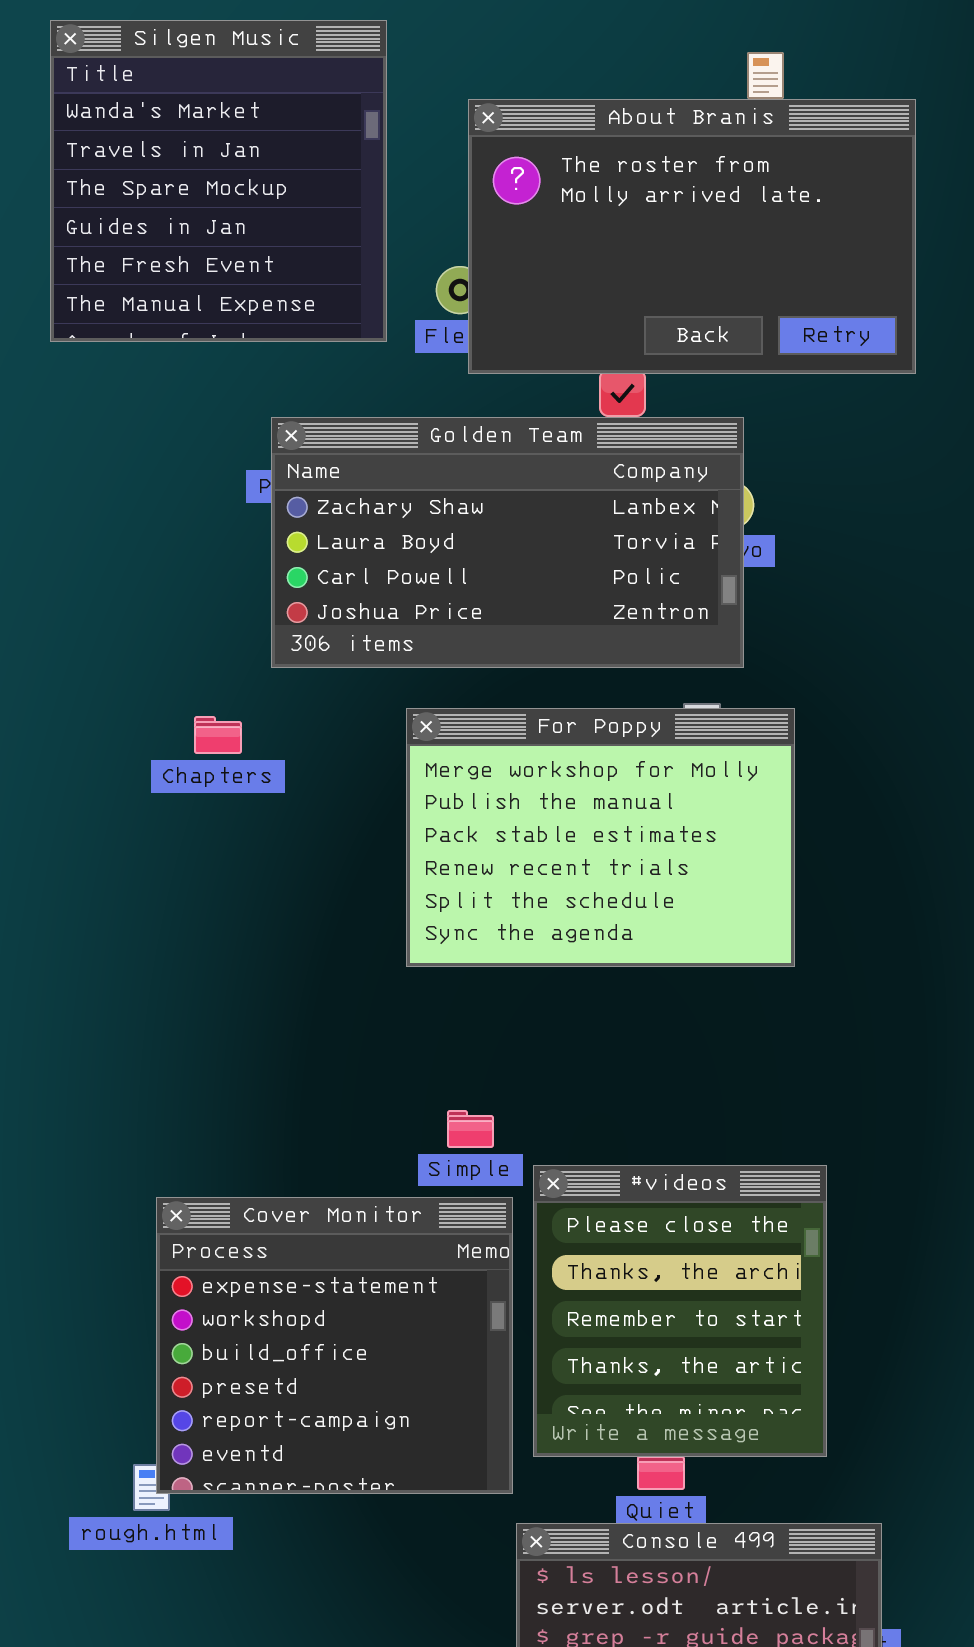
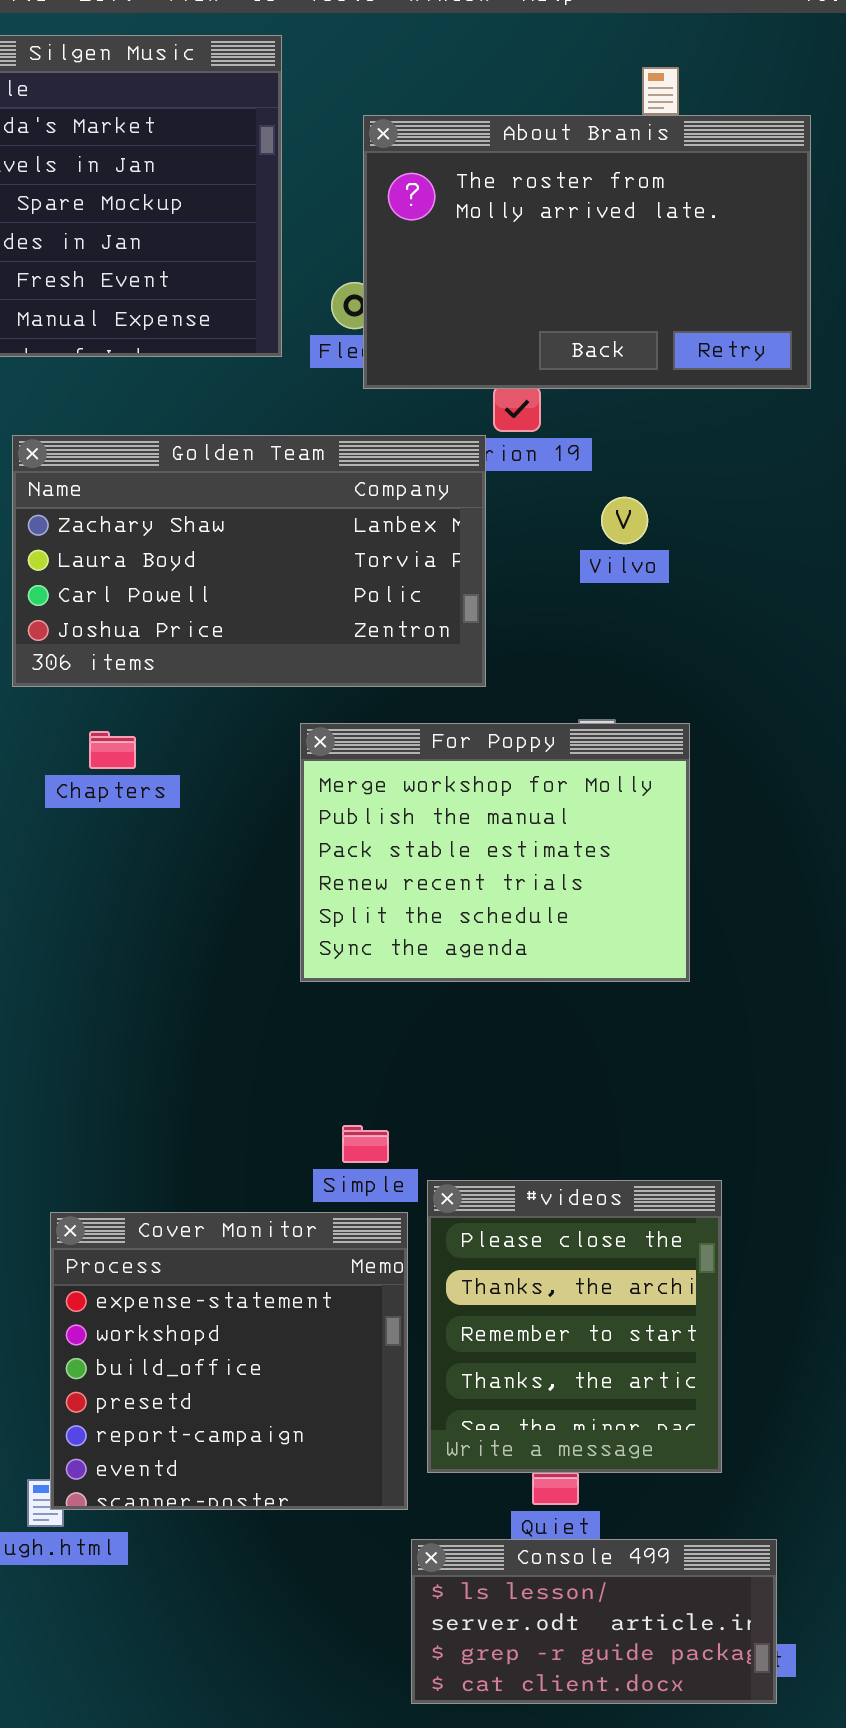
Golden Team: [271,417,744,668] -> [12,435,486,687], moved

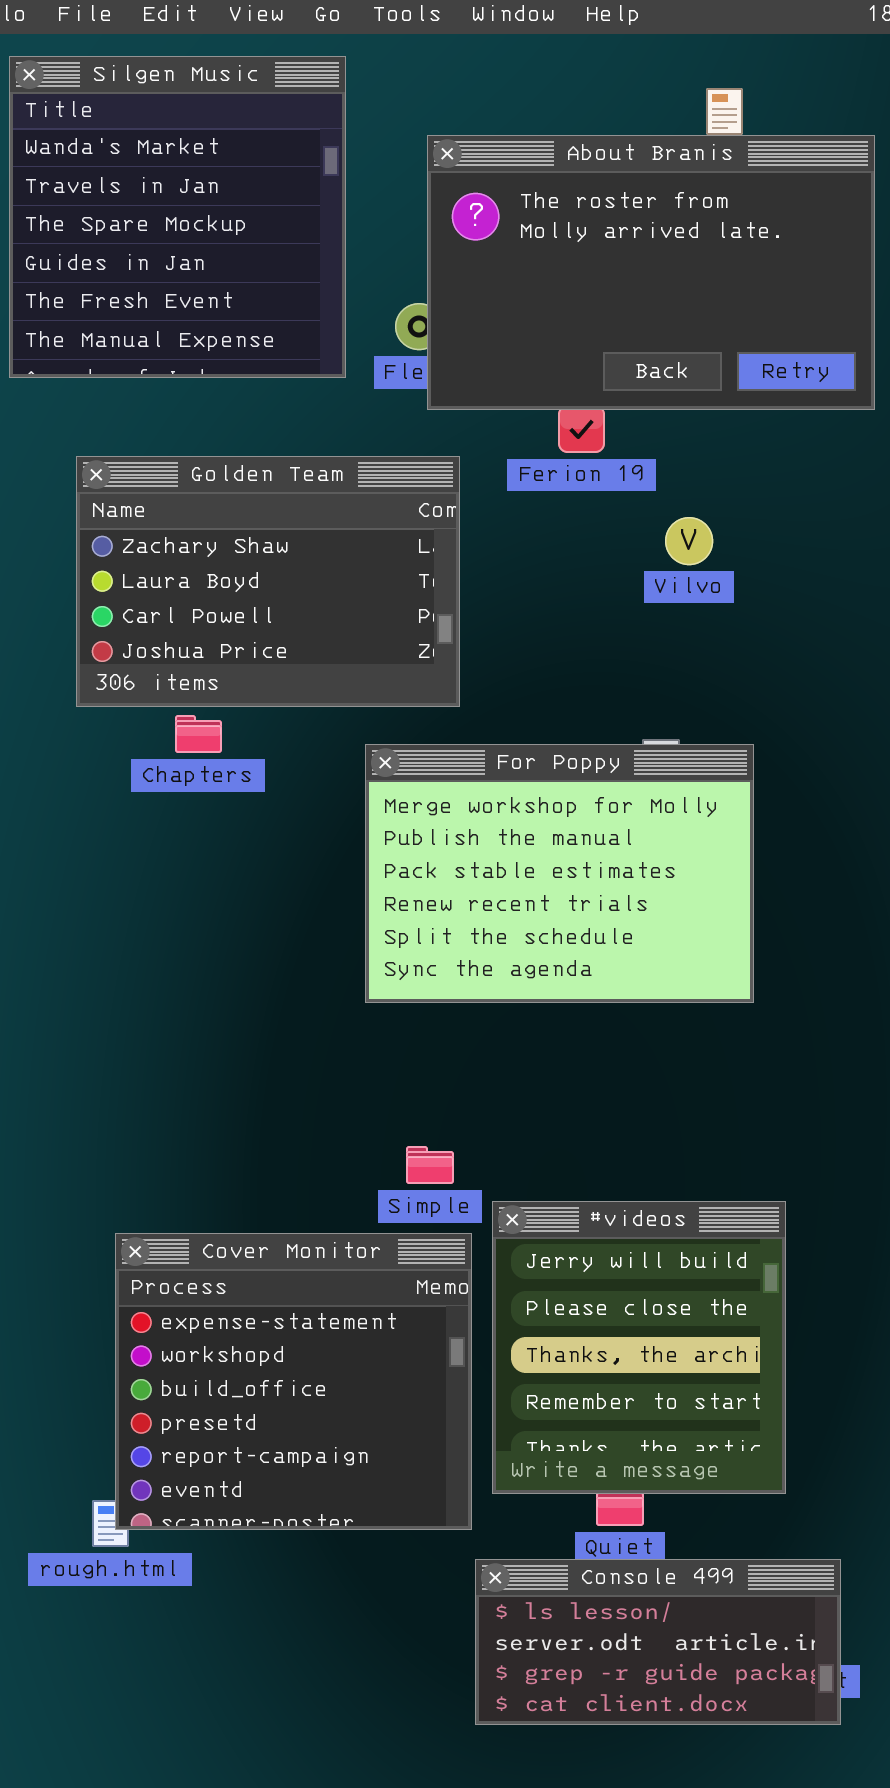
Golden Team: [12,435,486,687] -> [76,456,460,707], resized
Chapters: [89,731,136,769] -> [175,715,222,753], moved
#videos: [427,1180,722,1473] -> [492,1201,786,1494], scrolled up 1 row

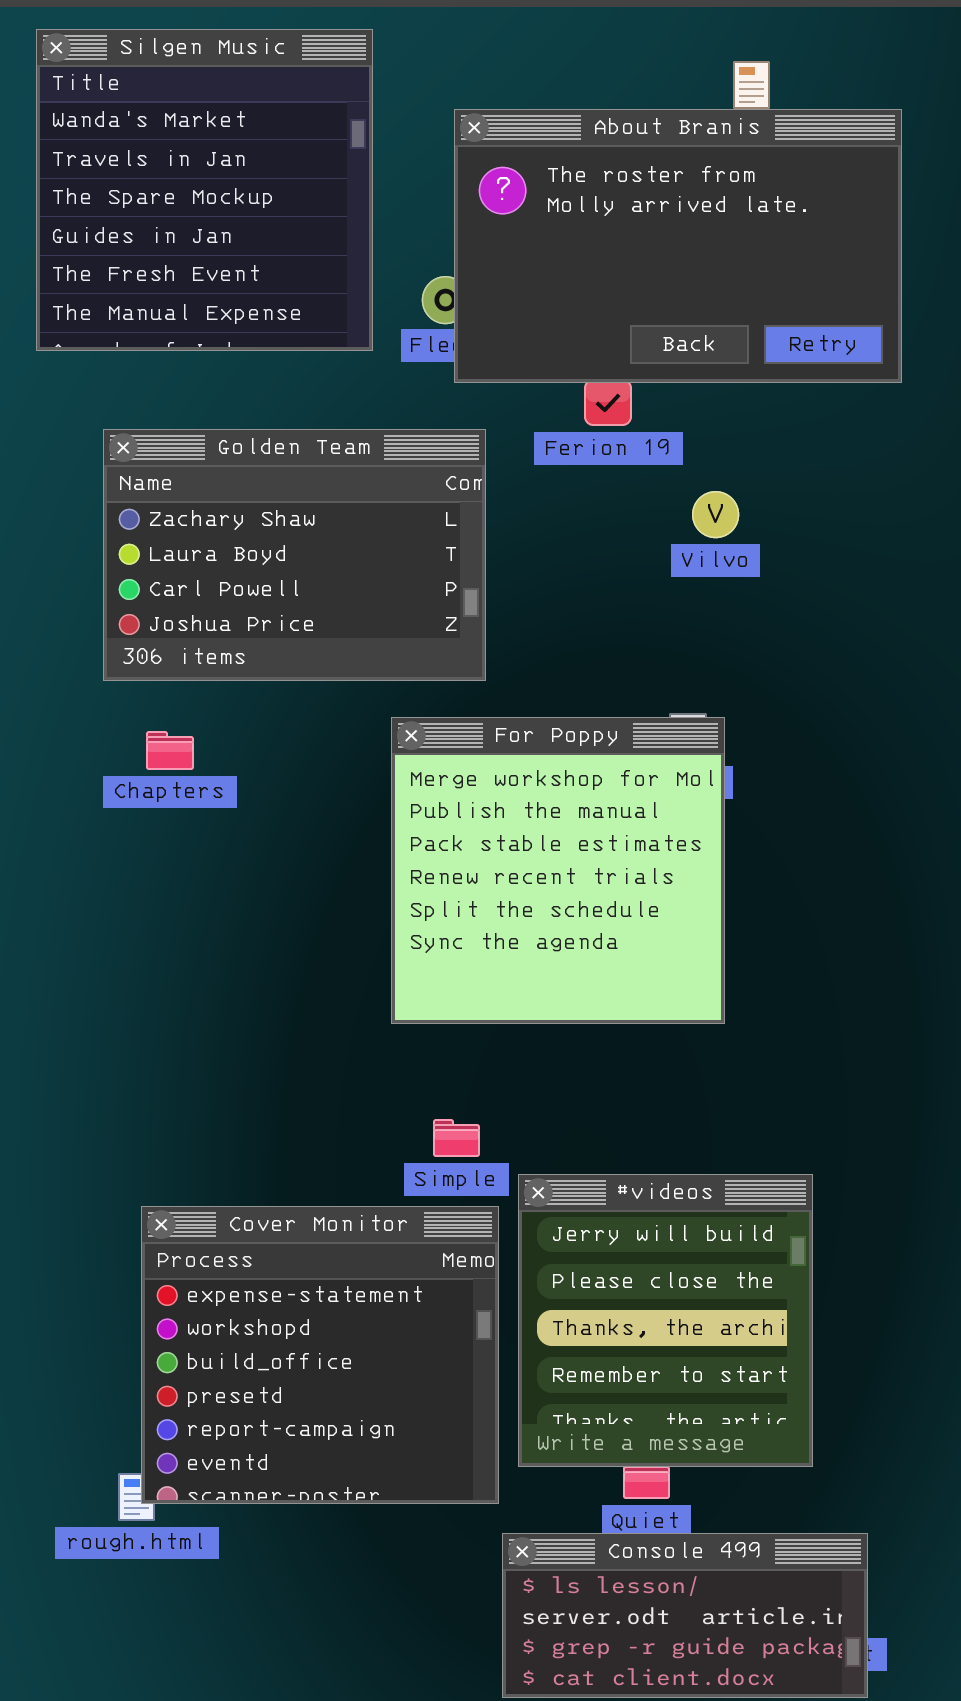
Chapters: [175,715,222,753] -> [146,731,194,770], moved
For Poppy: [365,744,754,1003] -> [391,717,725,1024], resized

